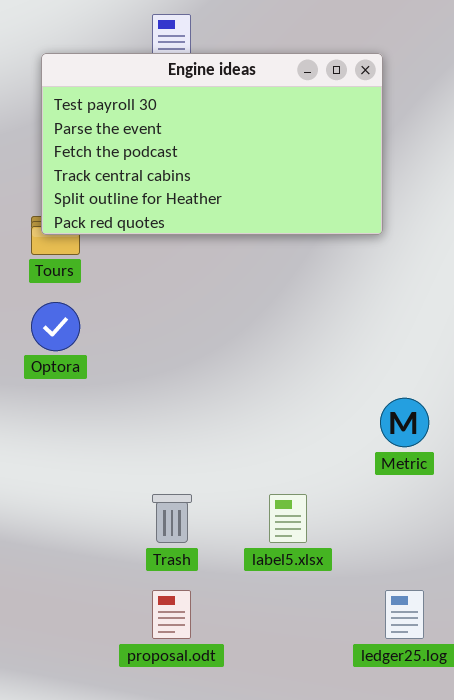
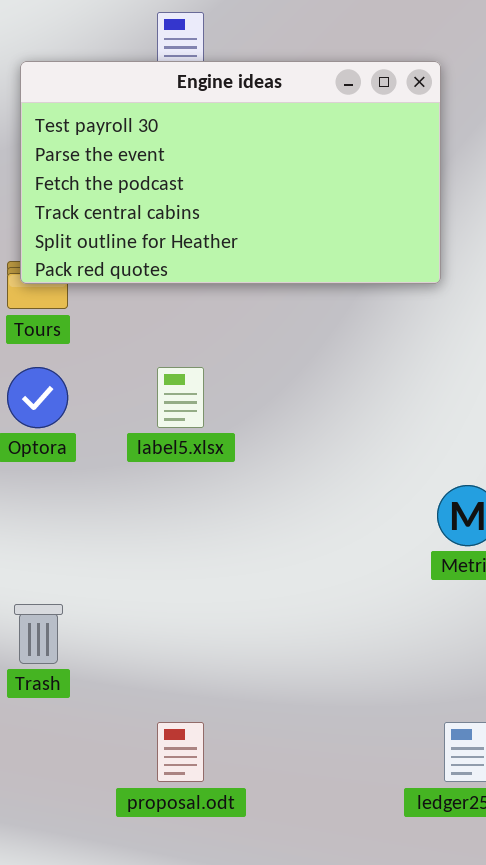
Trash: [152,494,192,543] -> [14,604,63,664], moved
label5.xlsx: [269,494,307,543] -> [157,367,204,428], moved

